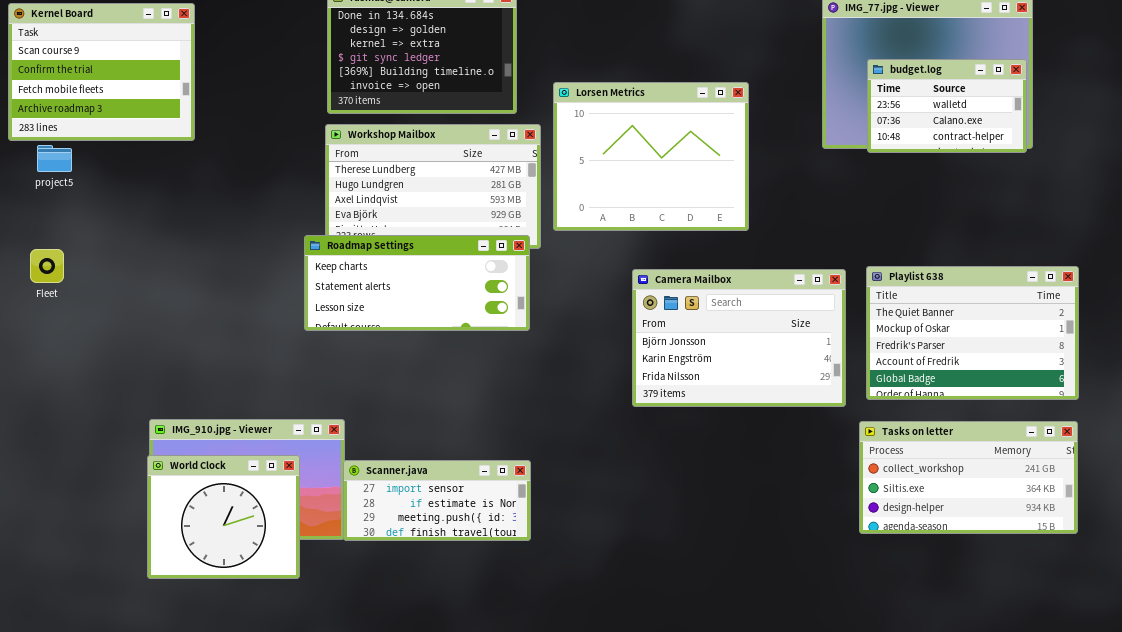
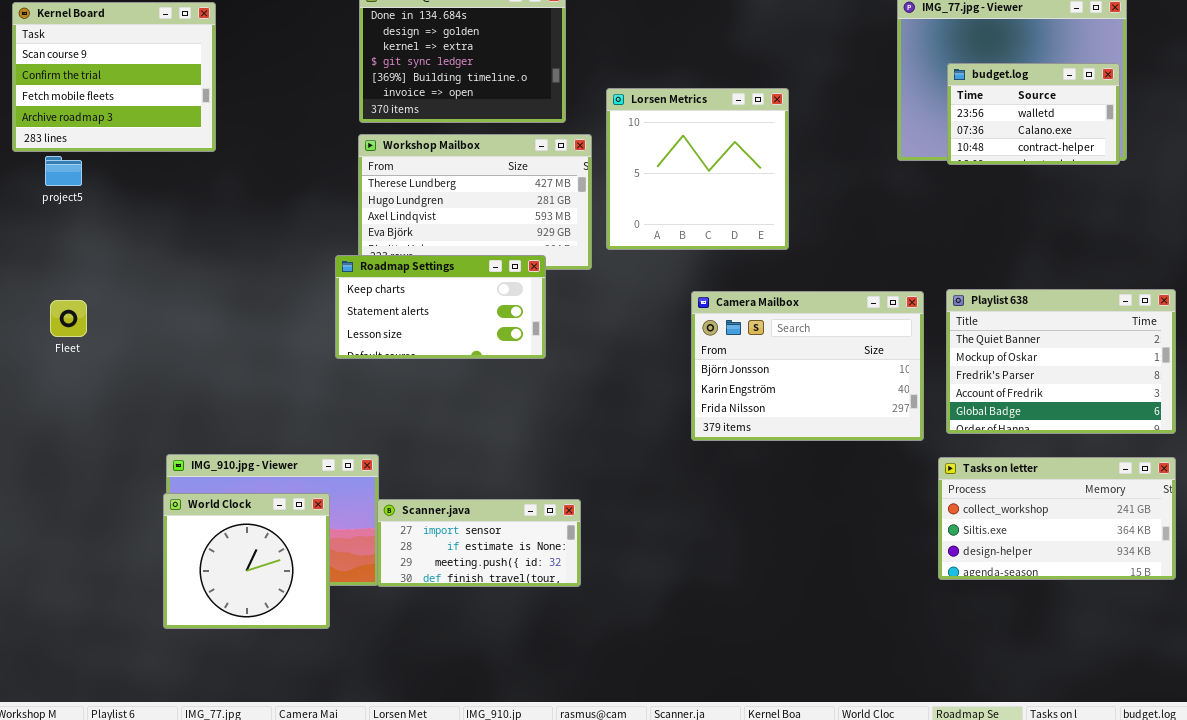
Lorsen Metrics: [553,82,749,231] -> [606,88,789,250], resized
Roadmap Settings: [304,235,530,331] -> [335,255,546,359], resized
Fleet: [30,249,64,283] -> [50,300,87,337], moved

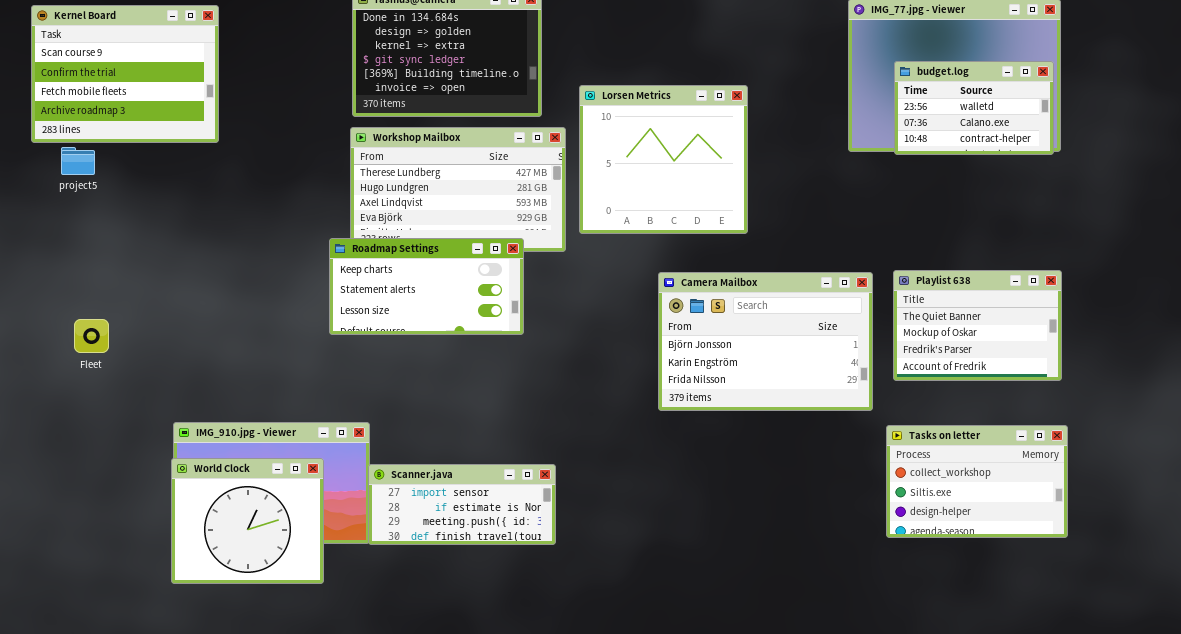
Playlist 638: [946,289,1176,434] -> [893,270,1062,381], resized
Fleet: [50,300,87,337] -> [74,319,109,353], moved
Tasks on letter: [938,457,1176,580] -> [886,425,1068,538], resized

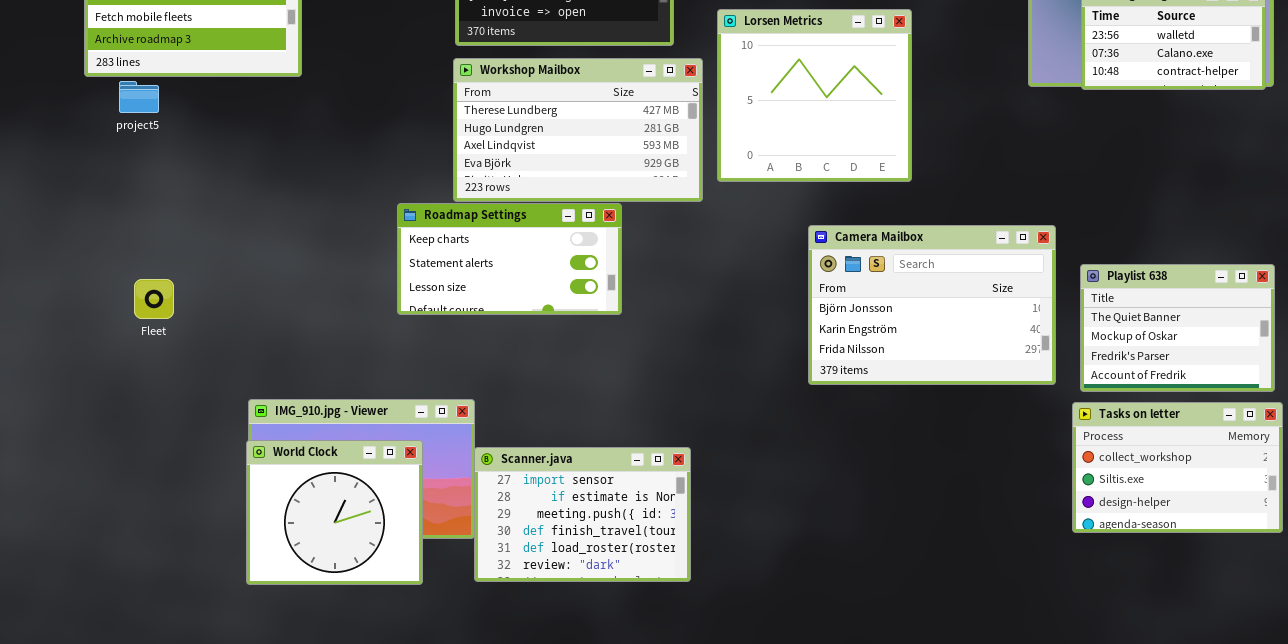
Roadmap Settings: [329,238,524,335] -> [397,203,622,315], moved
Playlist 638: [893,270,1062,381] -> [1080,264,1275,392], moved
Scanner.java: [368,464,556,545] -> [474,447,691,582], resized

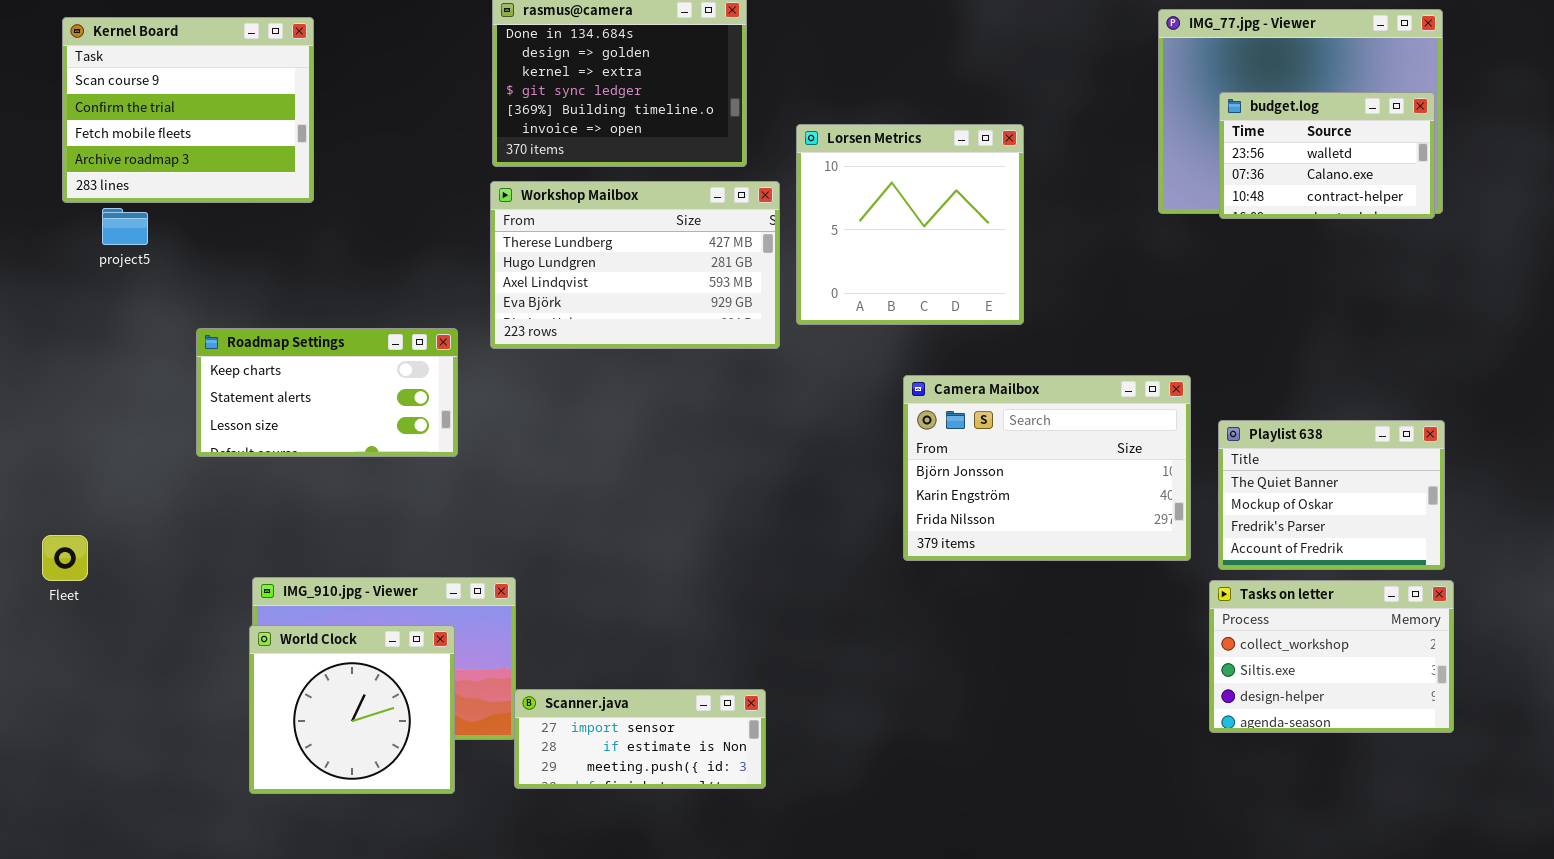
Roadmap Settings: [397,203,622,315] -> [196,328,458,457], moved
Fleet: [134,279,174,319] -> [42,535,88,581], moved
Scanner.java: [474,447,691,582] -> [514,689,766,789], resized

